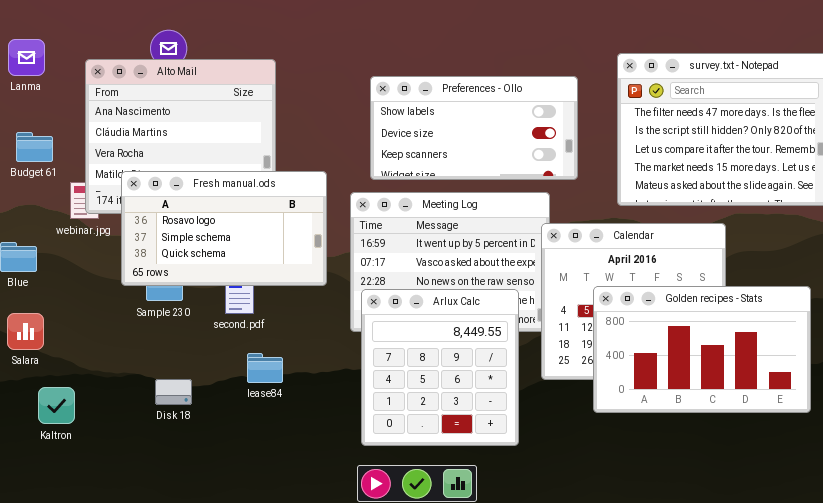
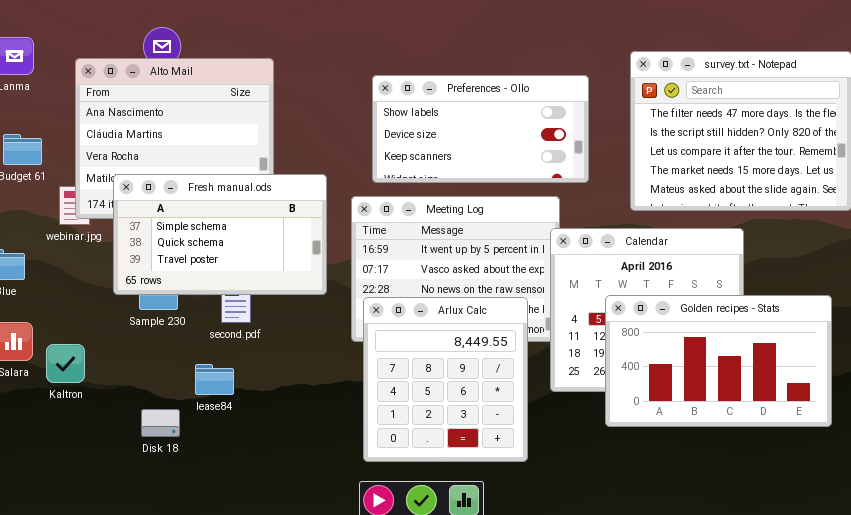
Fresh manual.ods: [121,171,327,286] -> [113,174,327,295], scrolled down 1 row
lease84: [247,353,283,383] -> [195,364,234,395], moved
Disk 18: [155,379,192,405] -> [141,409,180,437], moved
Kaltron: [38,387,75,424] -> [46,344,85,383], moved

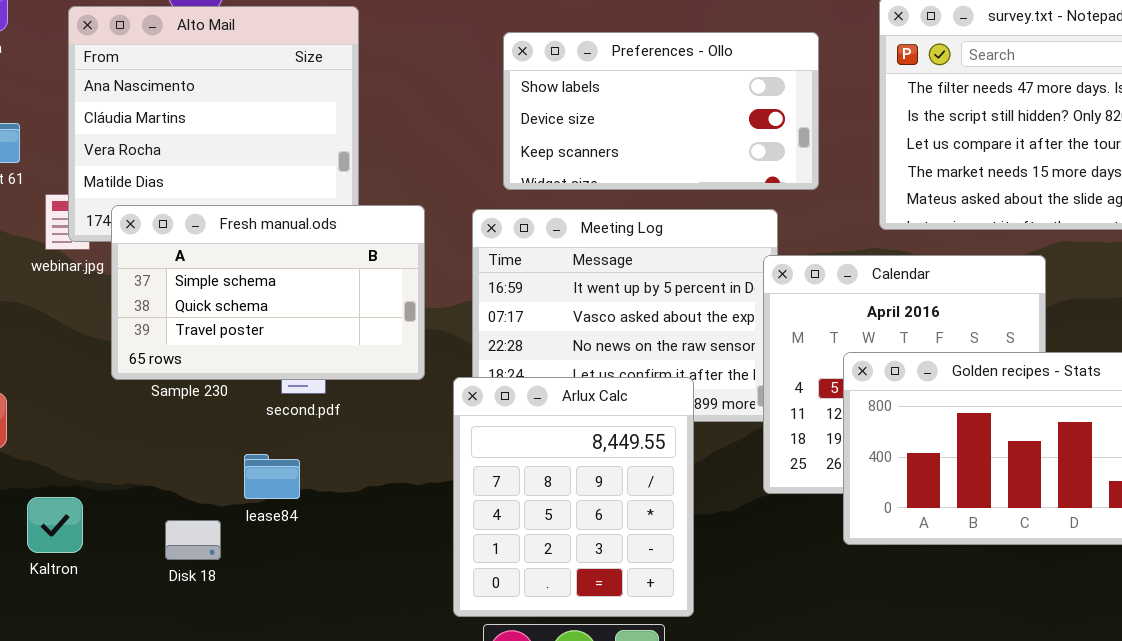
Fresh manual.ods: [113,174,327,295] -> [111,205,425,380], moved
Arlux Calc: [363,297,528,462] -> [453,377,694,617], moved
Kaltron: [46,344,85,383] -> [27,497,83,553], moved

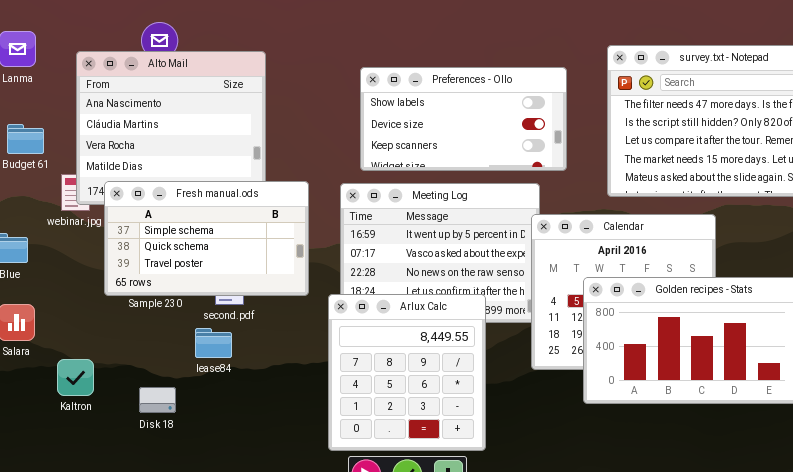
lease84: [244,454,300,499] -> [195,328,232,358], moved
Kaltron: [27,497,83,553] -> [57,359,94,396], moved

